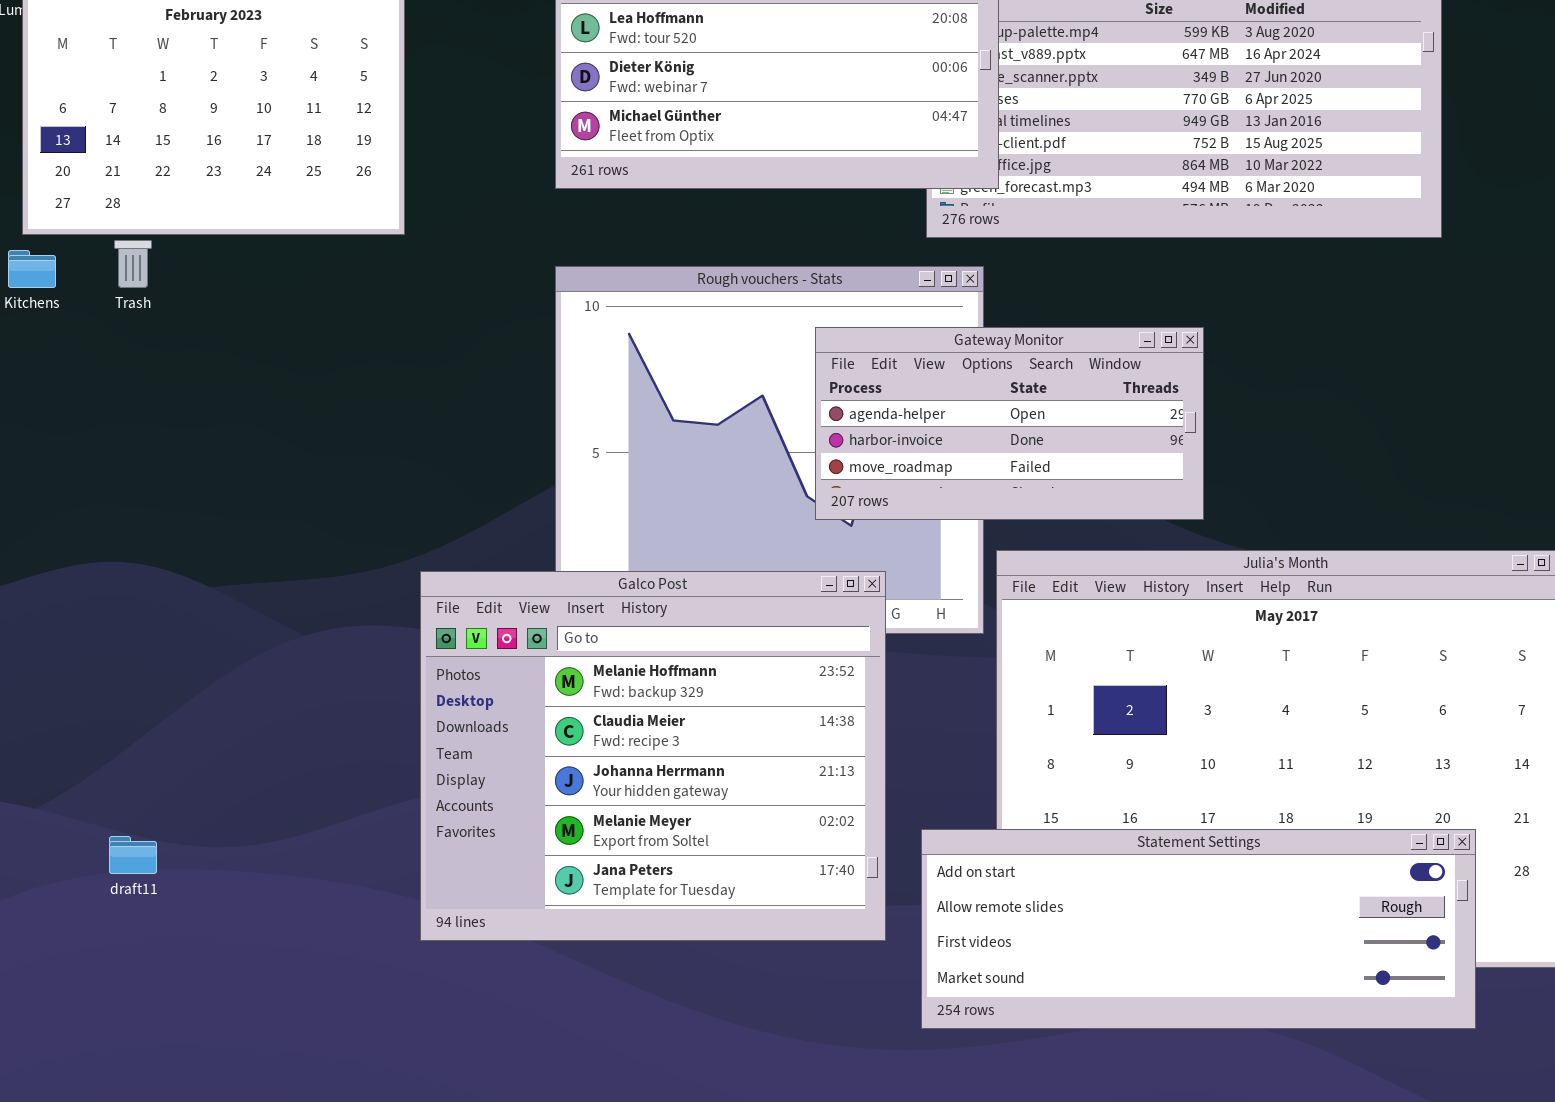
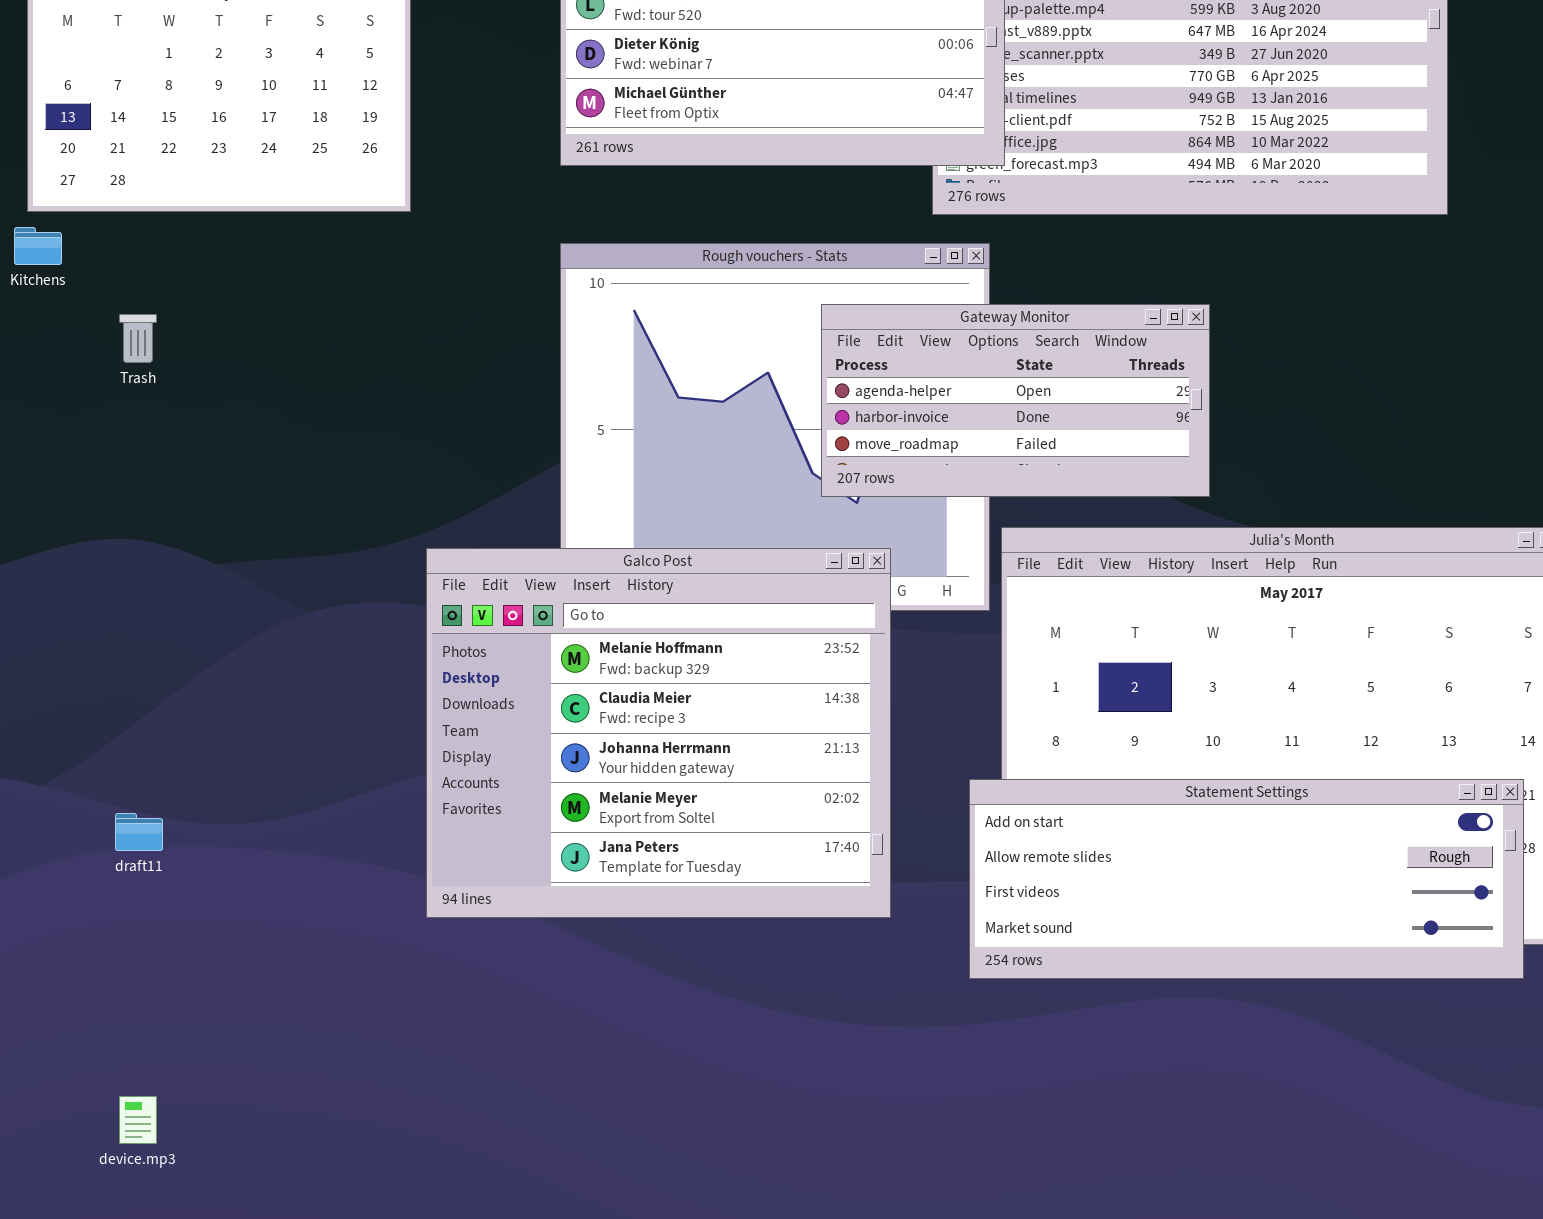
Trash: [114,240,152,288] -> [119,314,157,363], moved
Statement Settings: [921,829,1476,1029] -> [969,779,1524,979], moved

